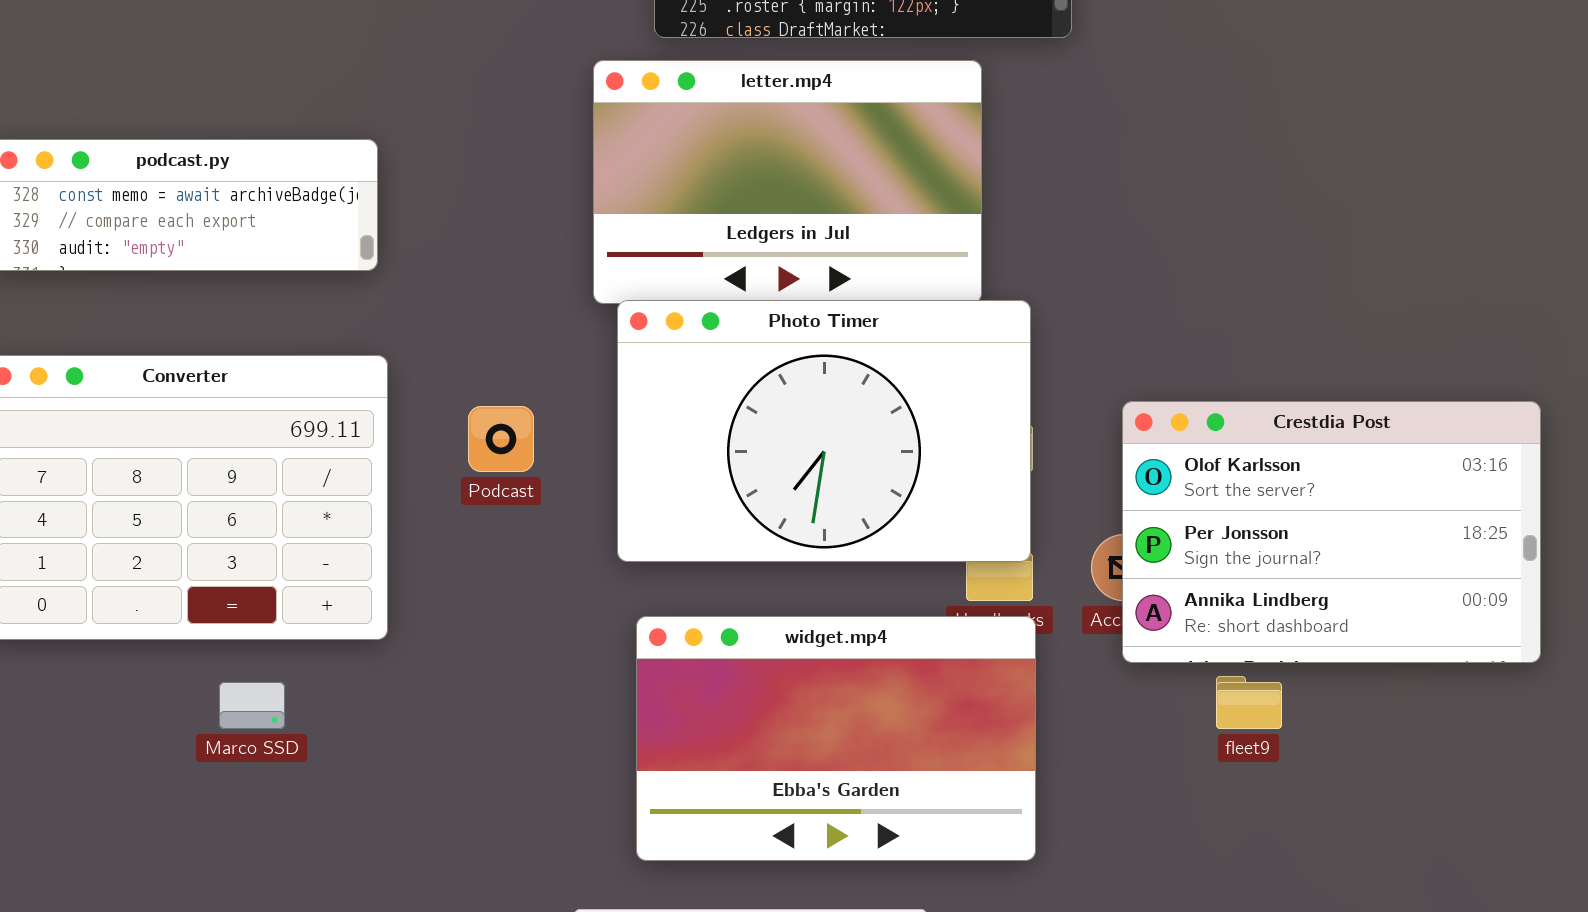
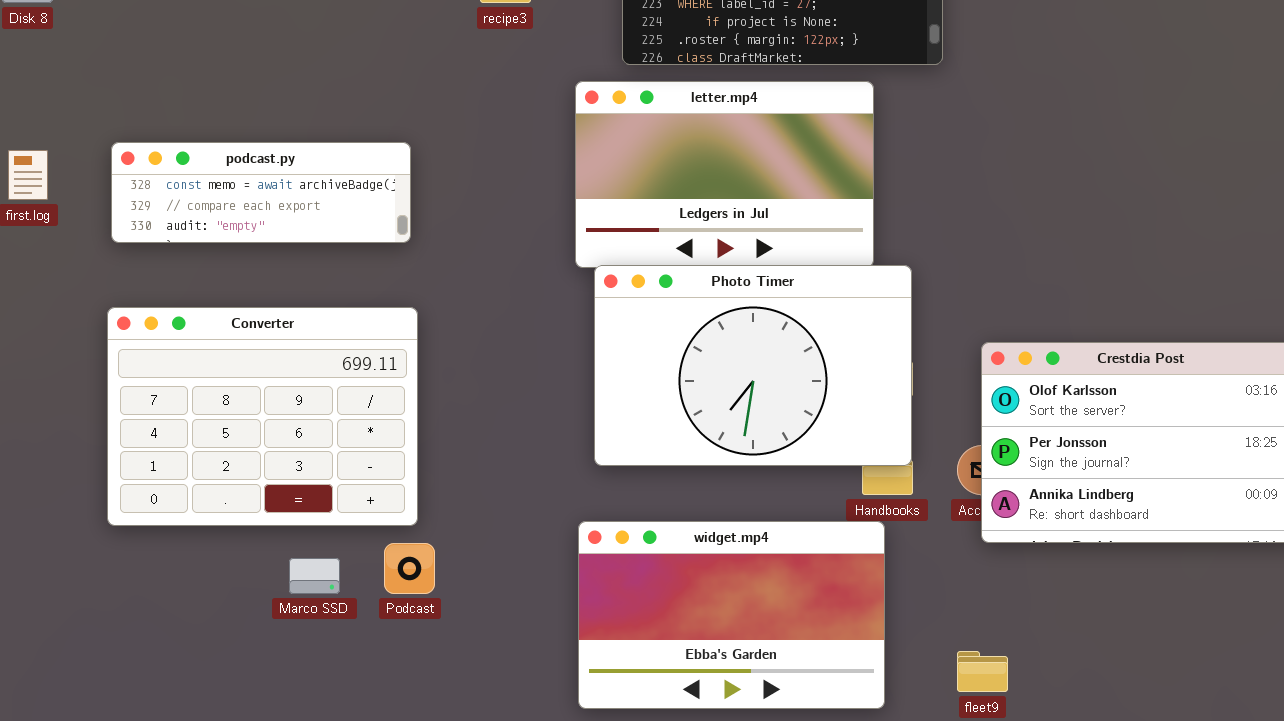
Podcast: [468,406,534,472] -> [384,543,435,594], moved
widget.mp4: [636,616,1036,861] -> [578,521,885,709], moved
fleet9: [1216,676,1282,729] -> [957,651,1008,692], moved

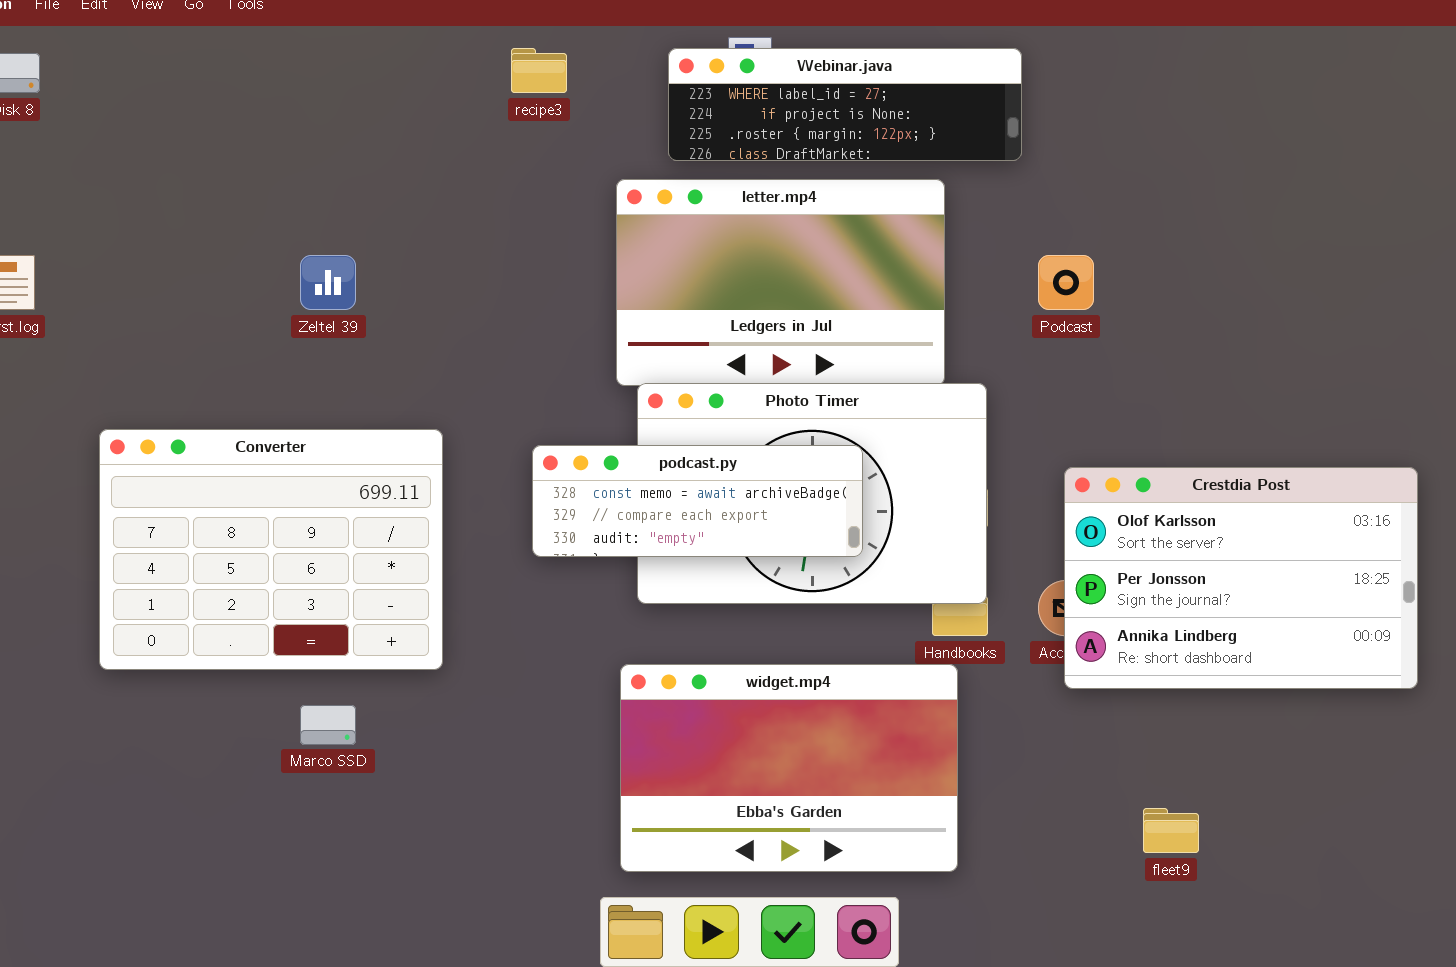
podcast.py: [111,142,411,243] -> [532,445,863,557], moved
Podcast: [384,543,435,594] -> [1038,255,1094,310], moved
fleet9: [957,651,1008,692] -> [1143,808,1199,853], moved

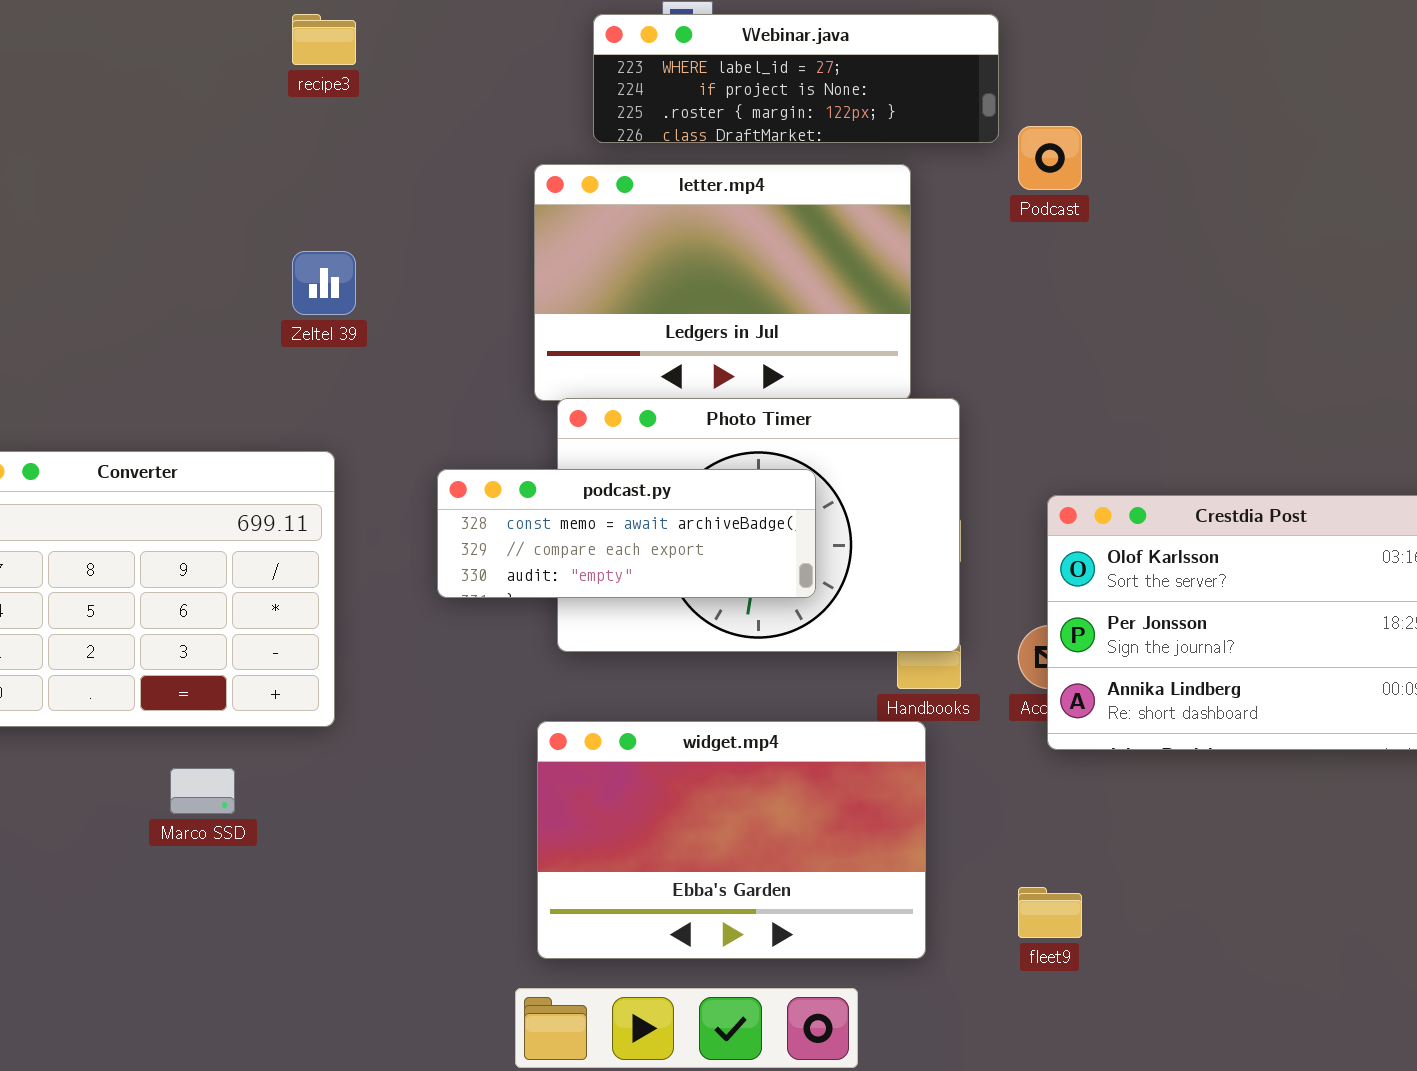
recipe3: [511,48,567,93] -> [292,14,356,65], moved
Zeltel 39: [300,255,356,310] -> [292,251,356,315], moved
Podcast: [1038,255,1094,310] -> [1018,126,1082,190], moved
fleet9: [1143,808,1199,853] -> [1018,887,1082,938], moved

